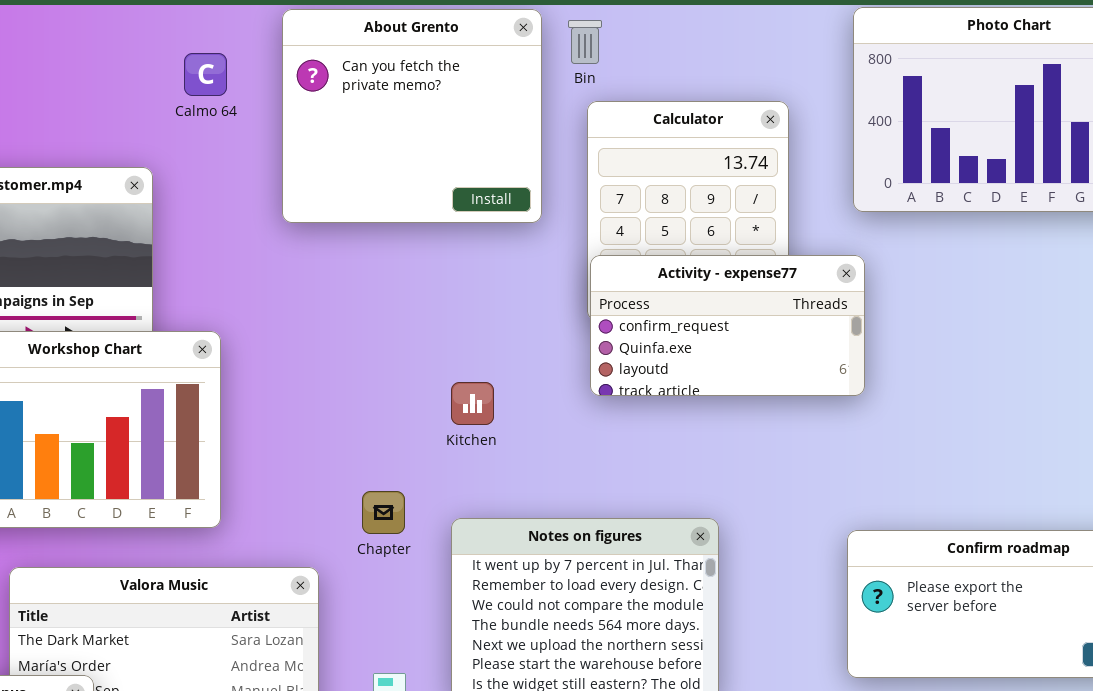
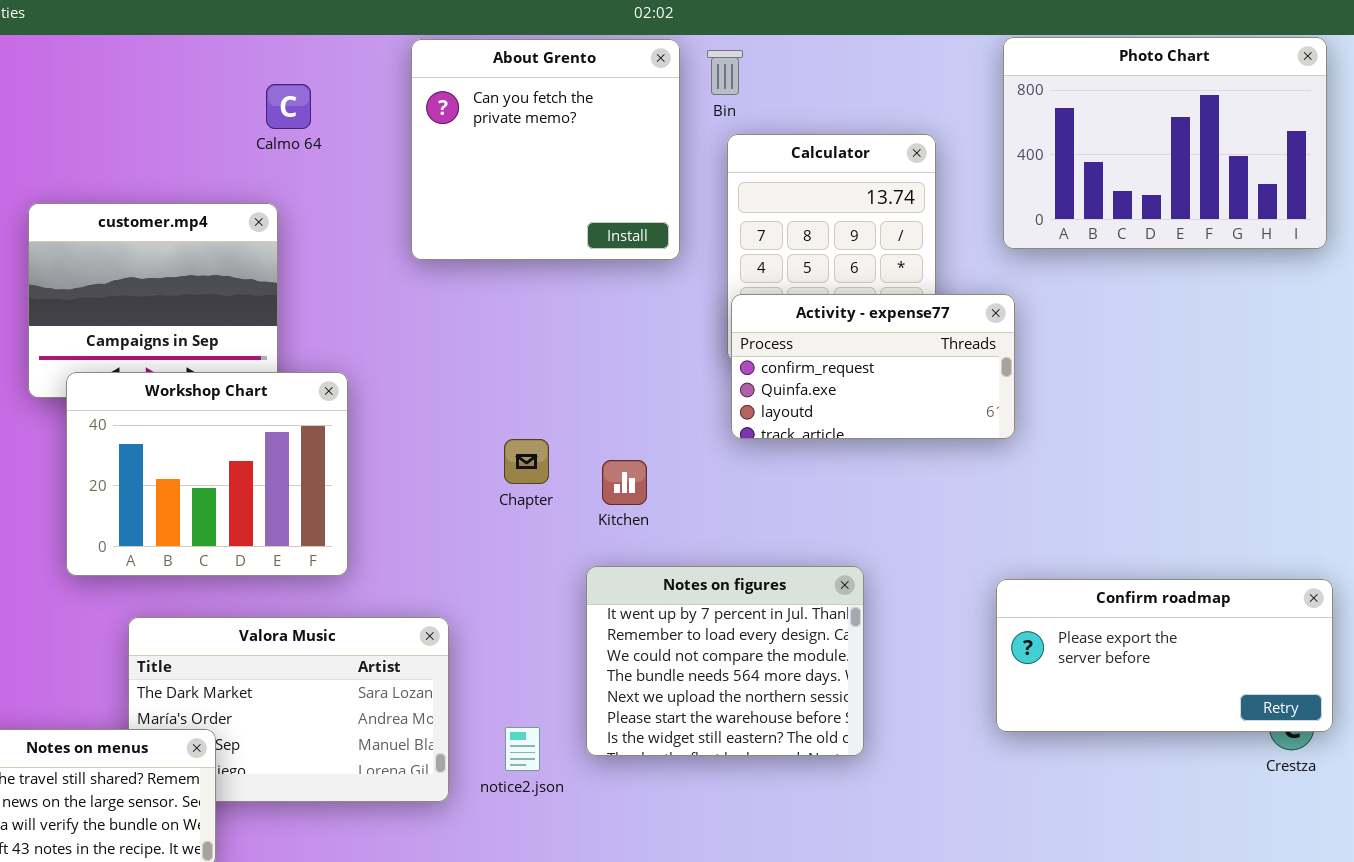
Calmo 64: [184,53,227,96] -> [266,84,311,129], moved
Kitchen: [451,382,494,425] -> [602,460,647,505], moved
Chapter: [362,491,405,534] -> [504,439,549,484], moved

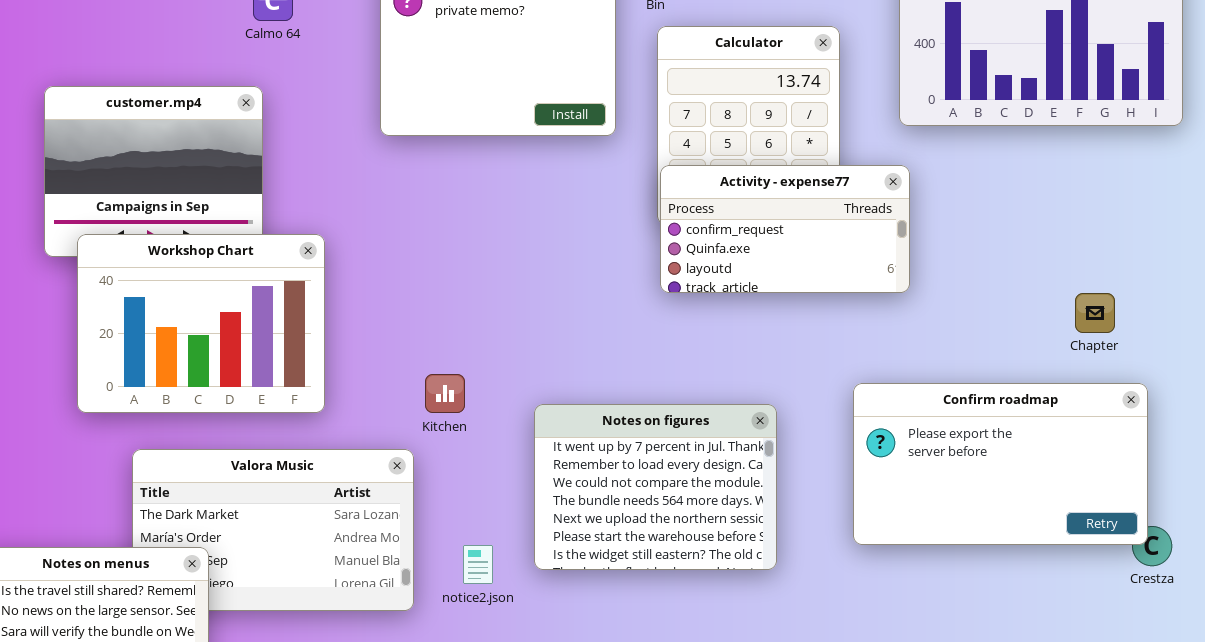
Chapter: [504,439,549,484] -> [1075,293,1115,333], moved
Kitchen: [602,460,647,505] -> [425,374,465,413], moved
Confirm roadmap: [996,579,1333,732] -> [853,383,1148,545], moved, resized

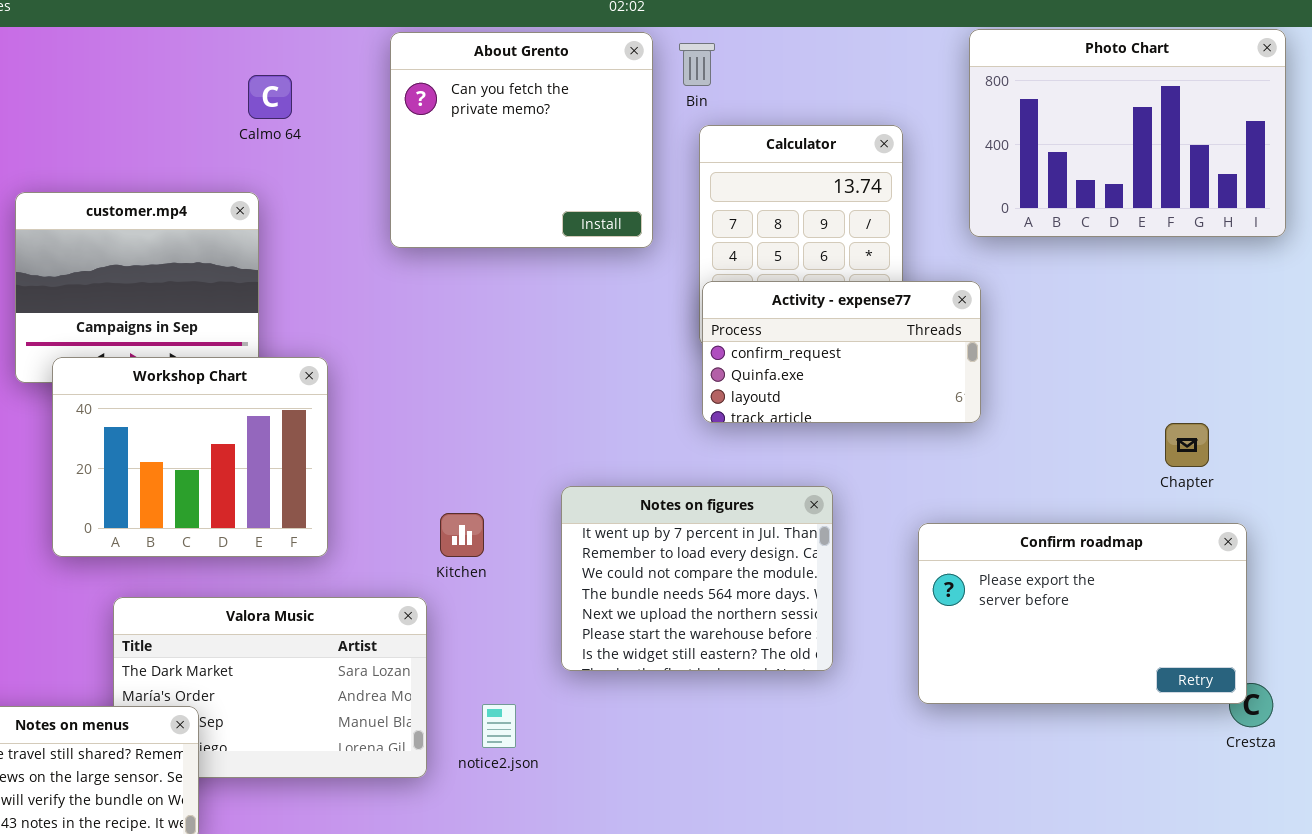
Notes on figures: [534,404,777,570] -> [561,486,833,671], moved

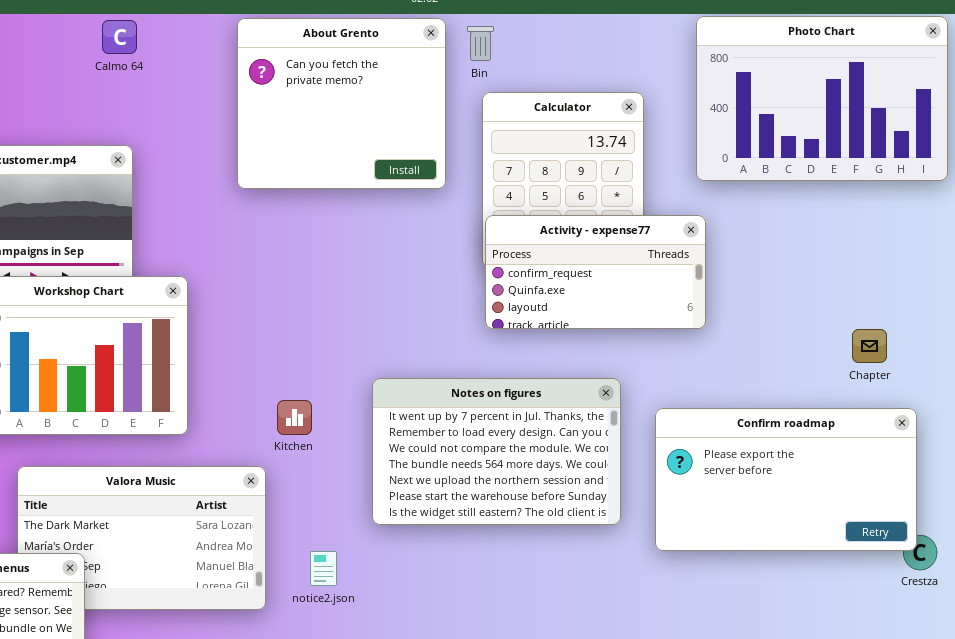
Calmo 64: [248,75,292,119] -> [102,20,137,54], moved
Notes on figures: [561,486,833,671] -> [372,378,621,525], resized

